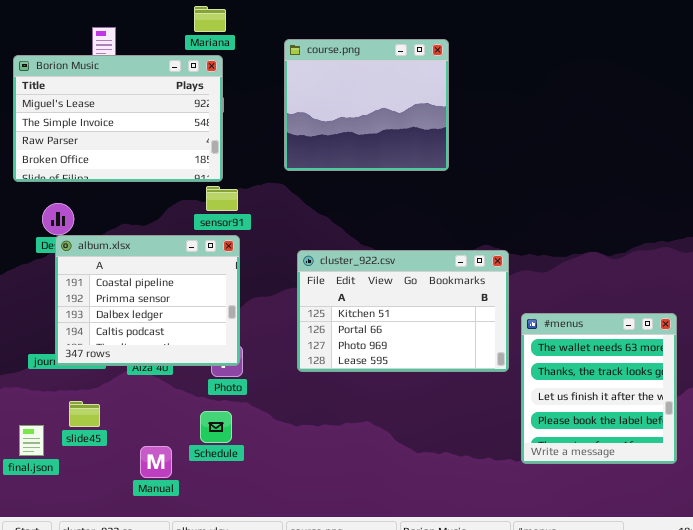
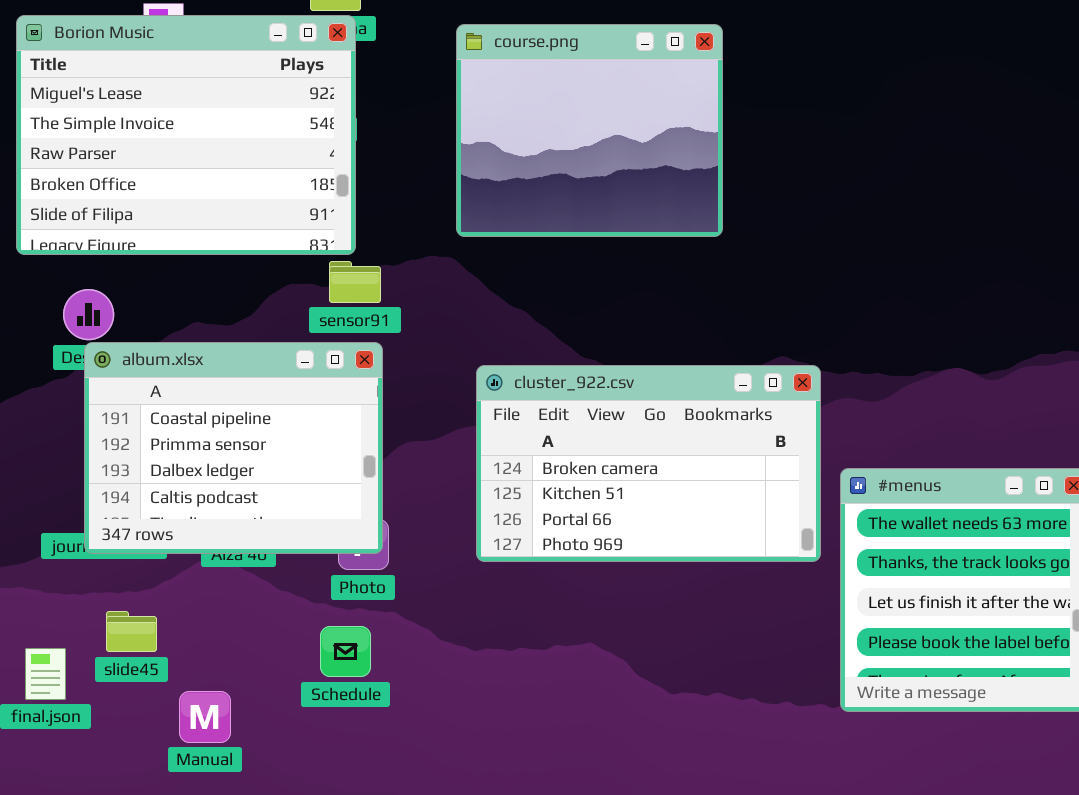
Borion Music: [13,55,223,182] -> [16,15,356,255], resized
cluster_922.csv: [297,250,509,372] -> [476,365,821,562], scrolled up 1 row
Manual: [140,446,172,478] -> [179,691,231,743], moved

